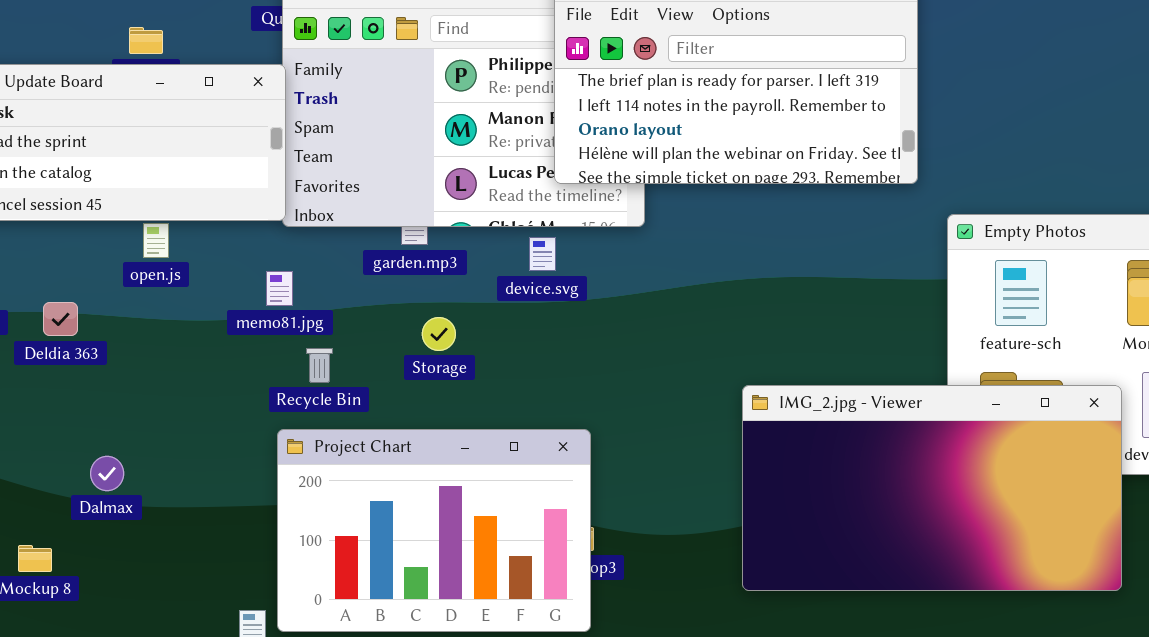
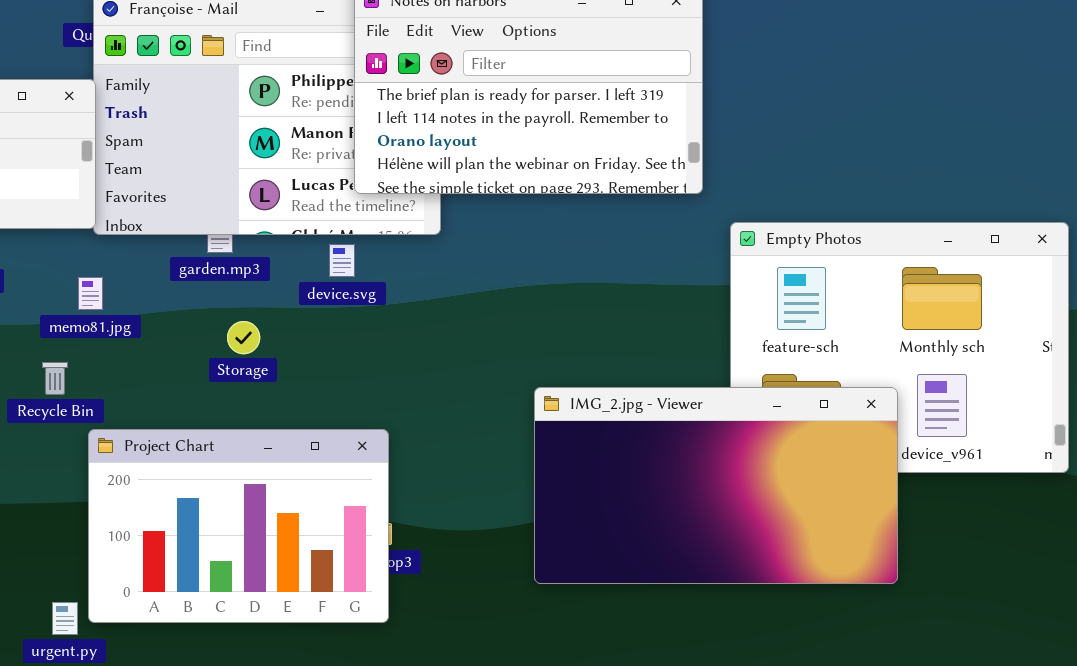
Recycle Bin: [306,348,333,383] -> [42,362,68,395], moved

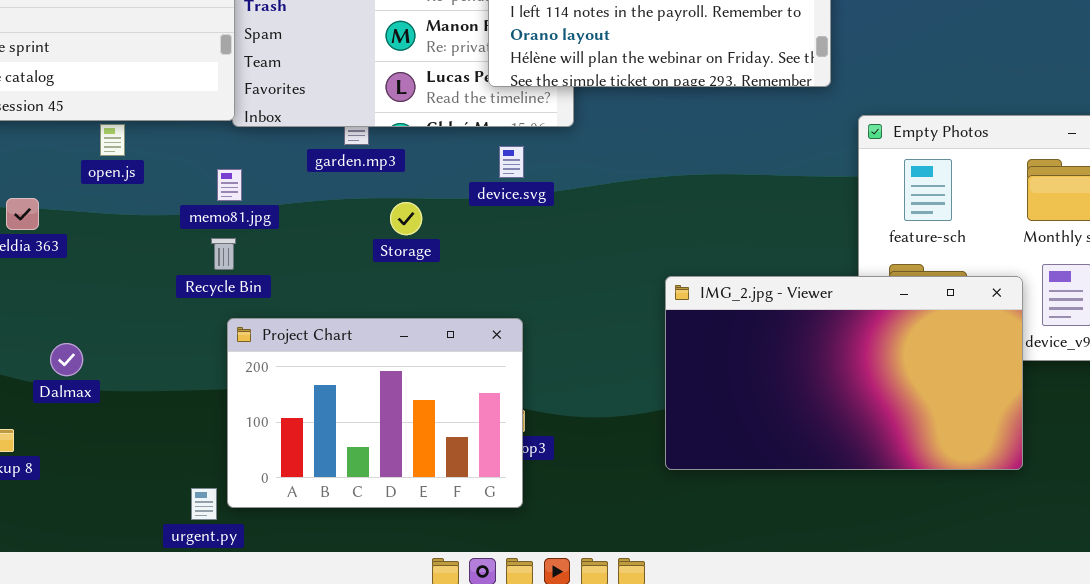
device.svg: [329,244,355,277] -> [499,146,524,178], moved
Storage: [227,321,260,354] -> [390,202,422,235], moved
Recycle Bin: [42,362,68,395] -> [211,238,236,270], moved

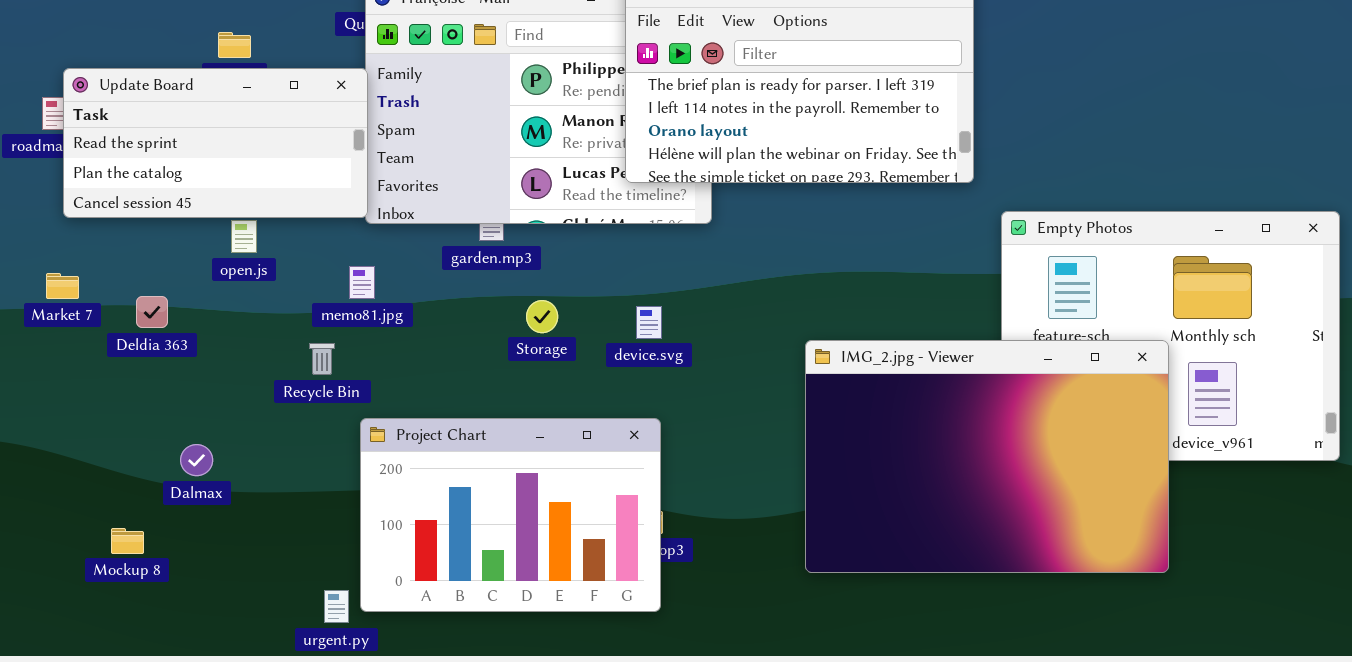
device.svg: [499,146,524,178] -> [636,306,662,339], moved
Recycle Bin: [211,238,236,270] -> [309,343,335,375], moved
IMG_2.jpg - Viewer: [665,276,1023,470] -> [805,340,1169,573], resized

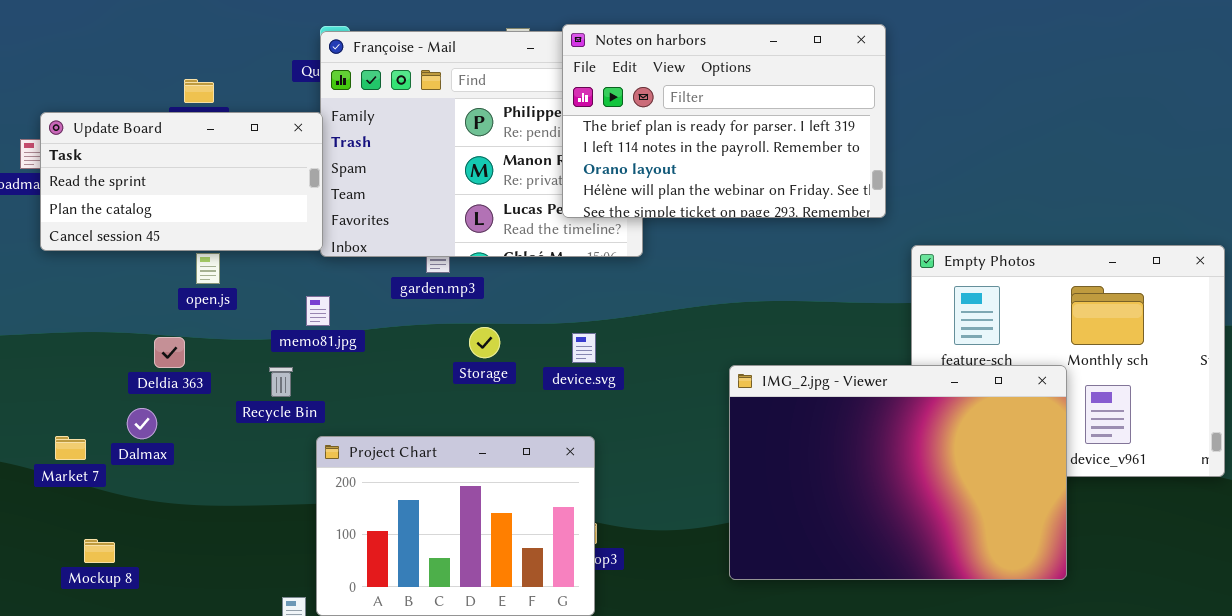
Market 7: [46,273,79,299] -> [55,436,86,460], moved
Deldia 363: [136,296,168,328] -> [154,337,185,368], moved
Dalmax: [180,444,213,476] -> [127,408,157,439], moved

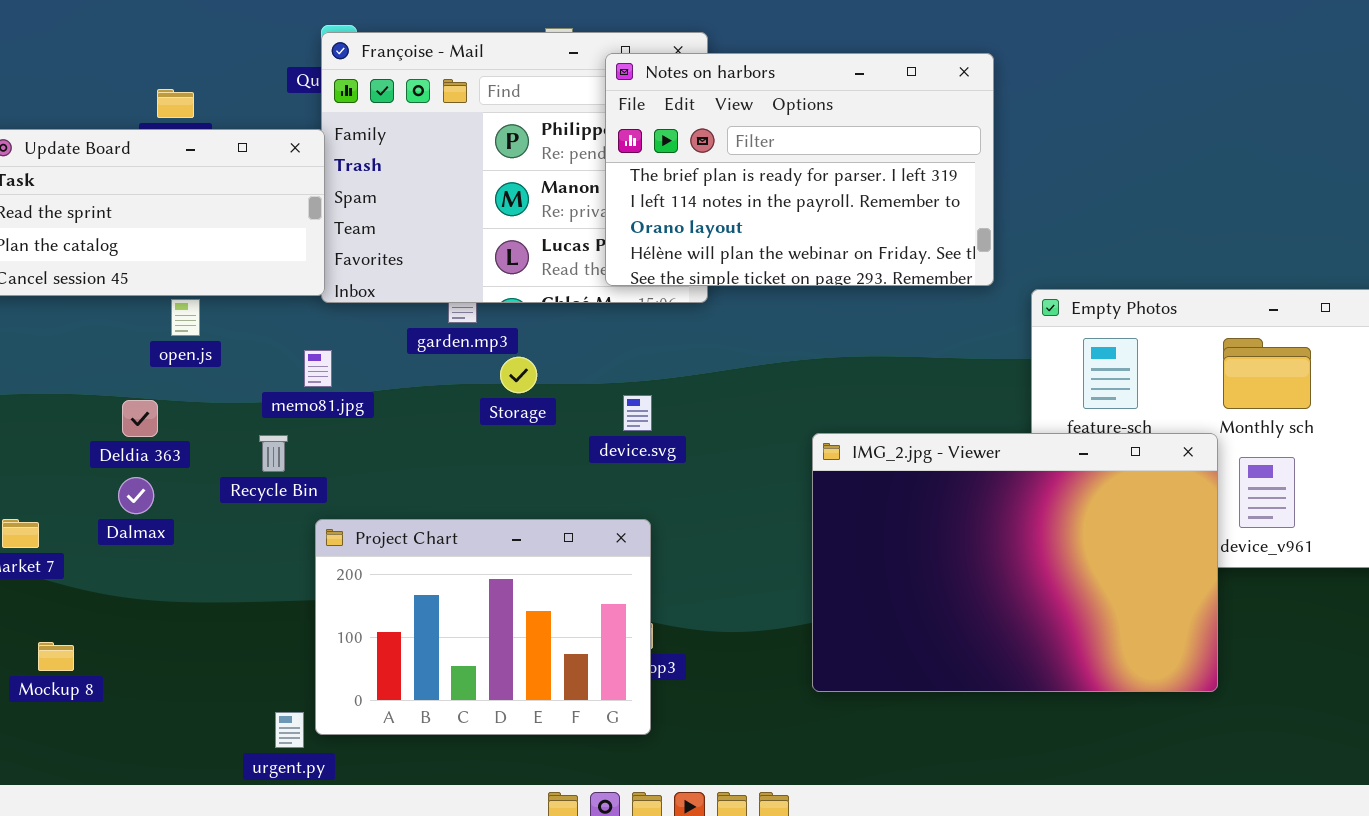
Notes on harbors: [562,24,886,218] -> [605,53,994,286], moved
Storage: [469,327,500,358] -> [500,357,537,393], moved
Dalmax: [127,408,157,439] -> [118,477,154,514], moved

